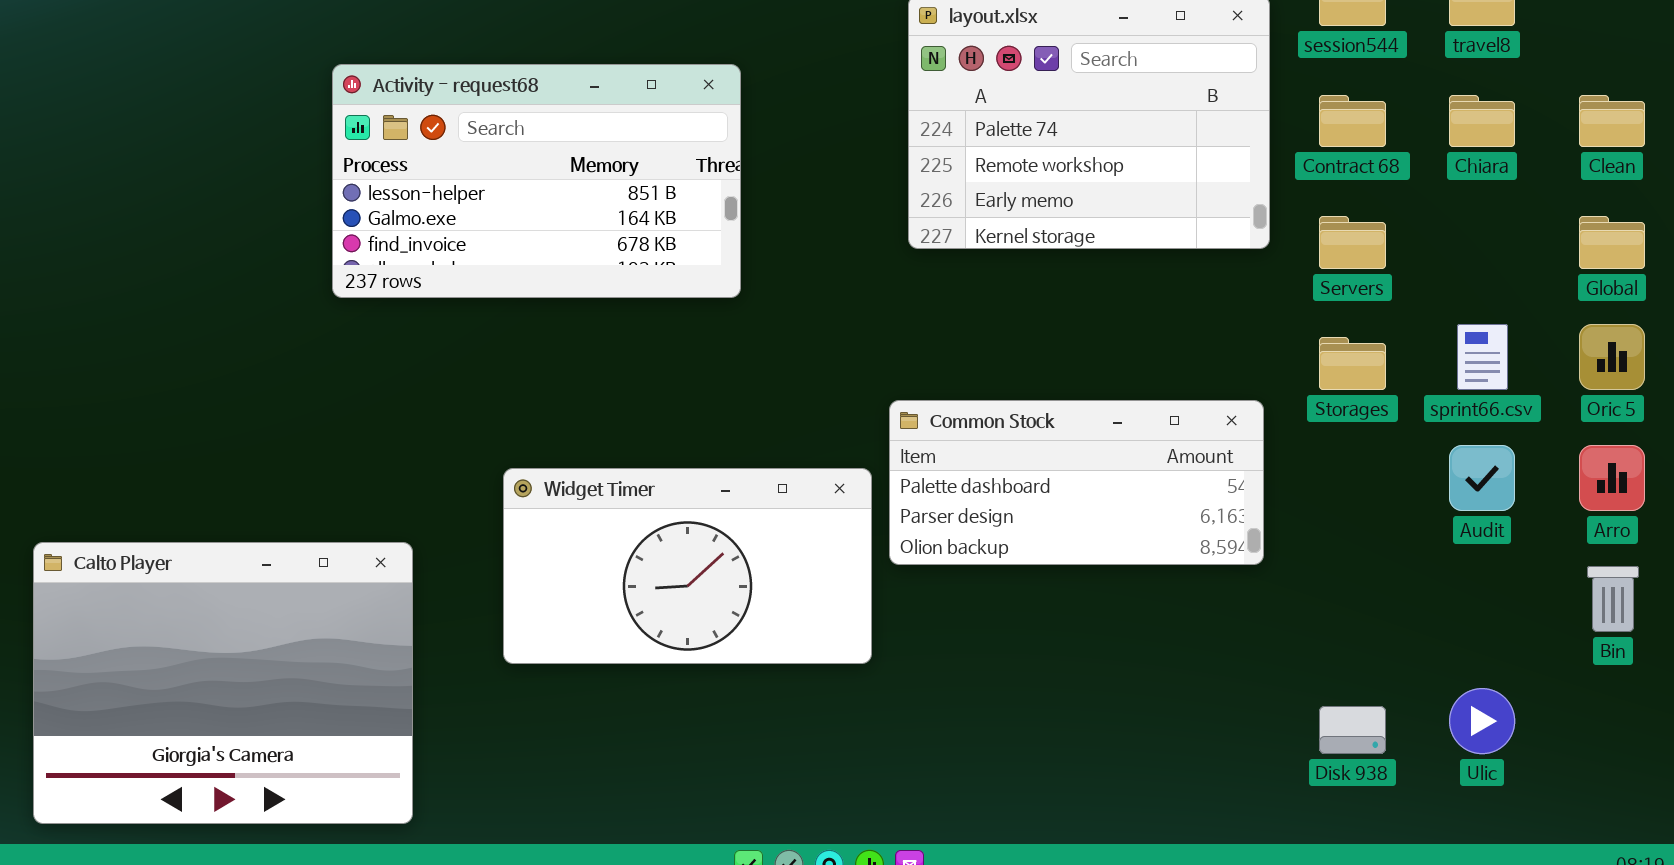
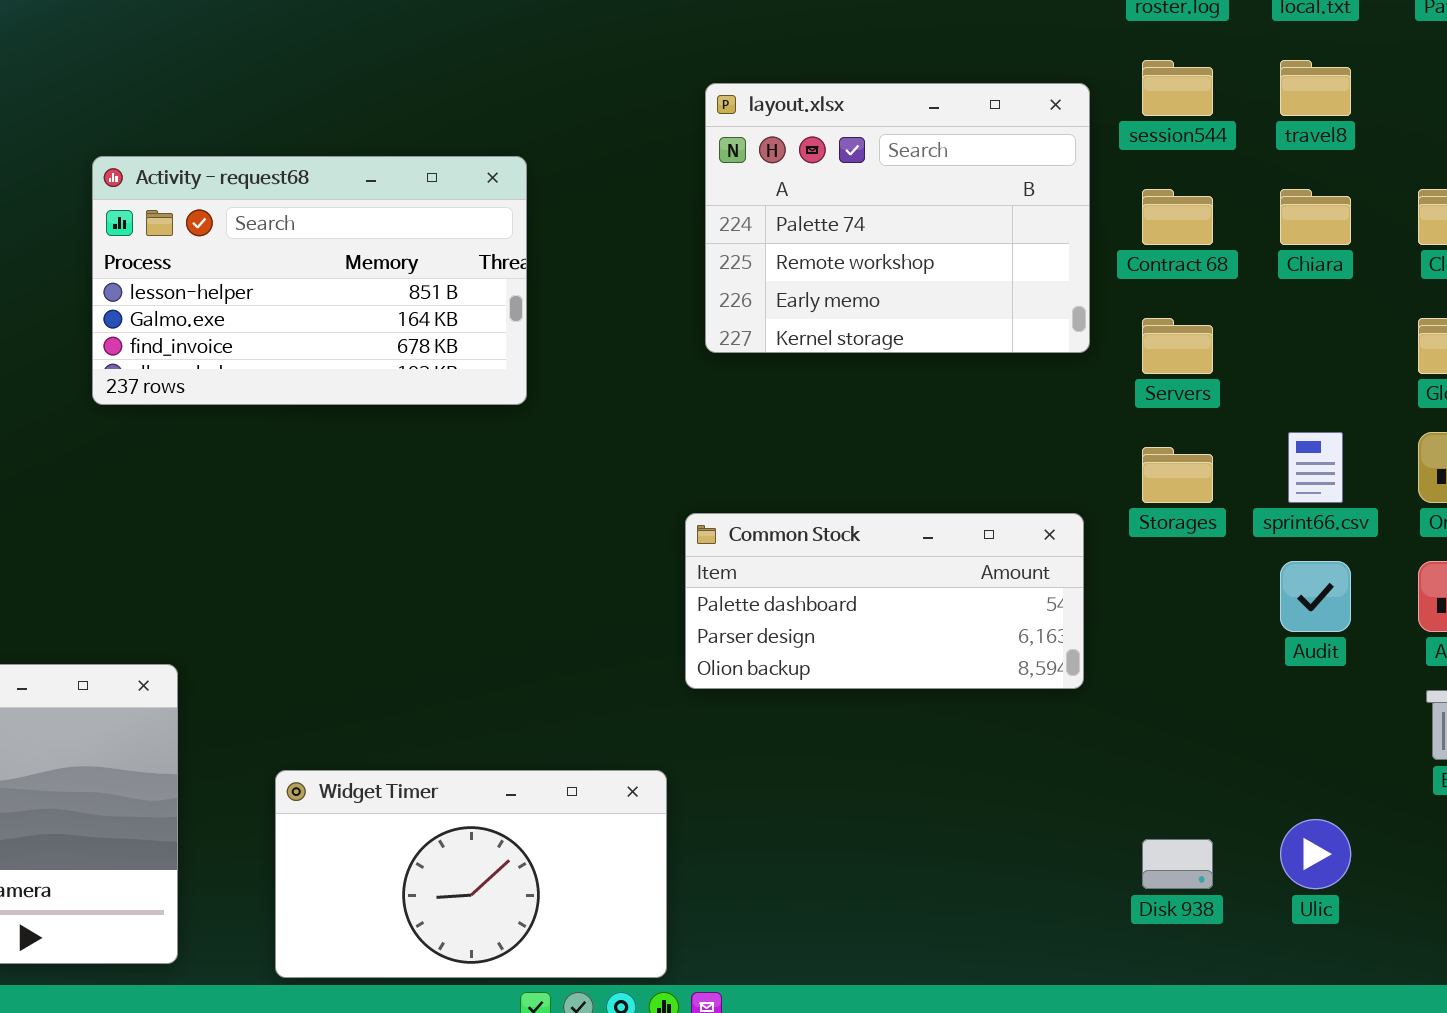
Widget Timer: [503,468,872,664] -> [275,770,667,978], moved

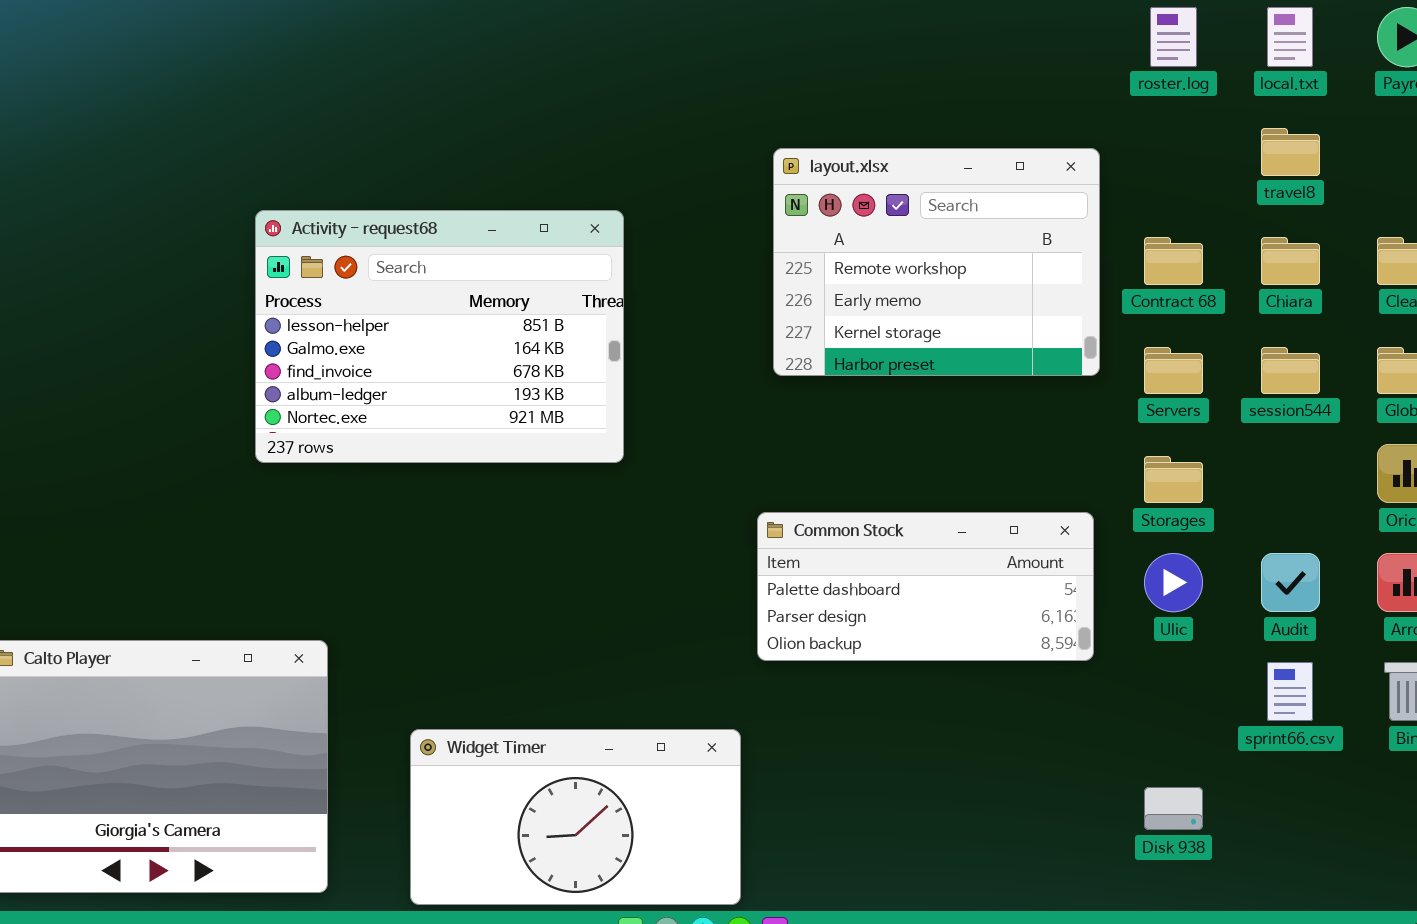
session544: [1142,60,1213,116] -> [1261,347,1320,394], moved
layout.xlsx: [705,83,1090,353] -> [773,148,1100,376], scrolled down 1 row
Activity - request68: [92,156,527,405] -> [255,210,624,463], resized
sprint66.csv: [1288,432,1343,503] -> [1267,662,1313,721], moved
Ulic: [1280,819,1351,889] -> [1144,553,1203,612], moved

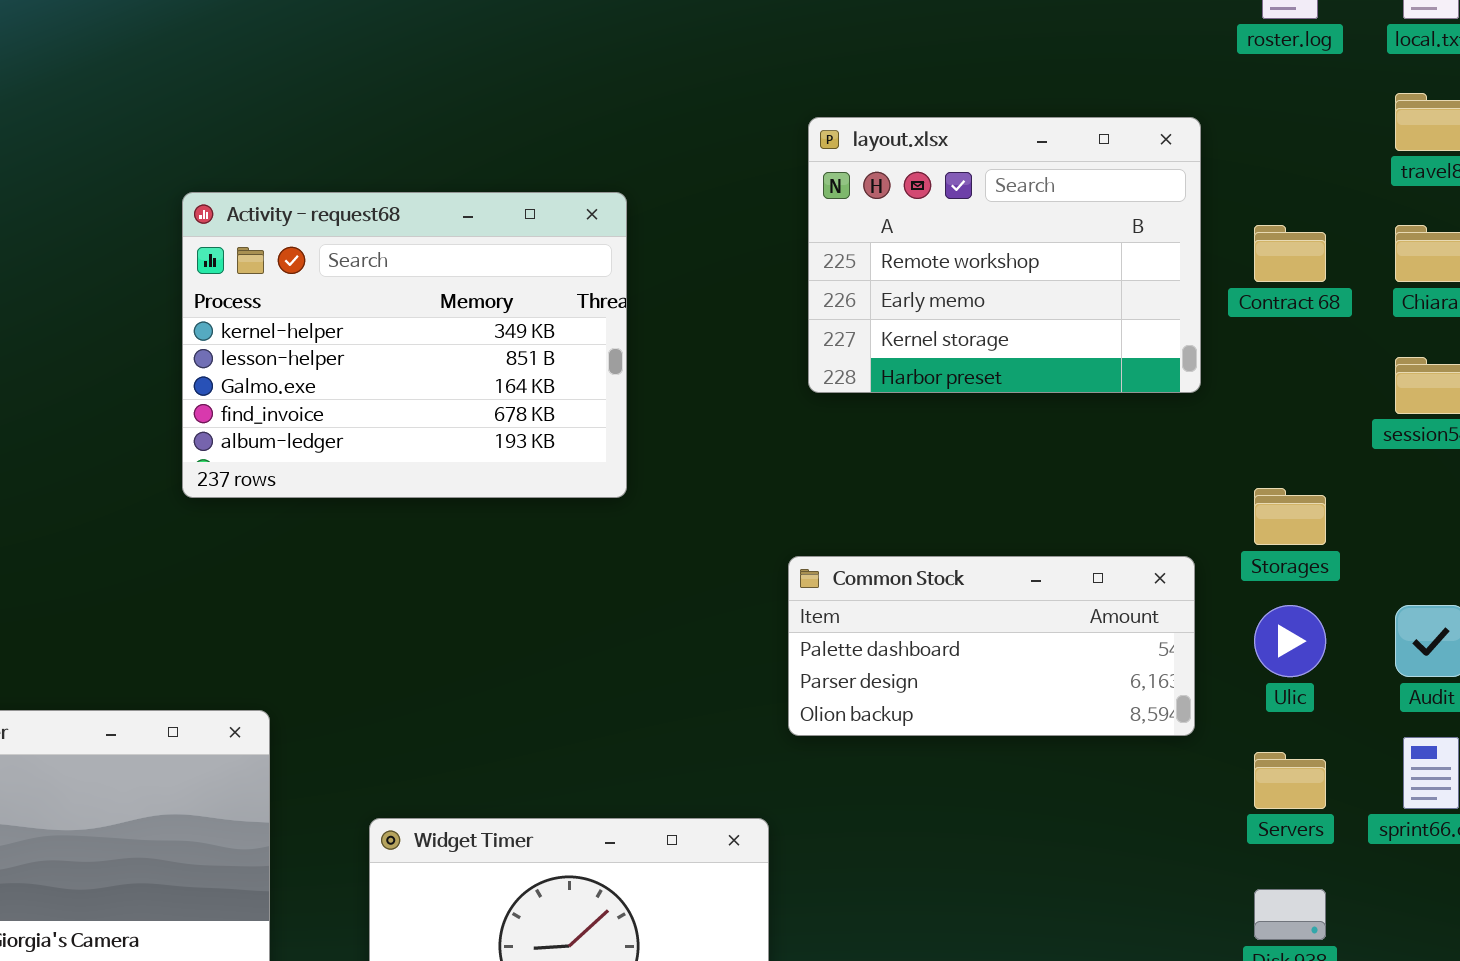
Activity - request68: [255,210,624,463] -> [182,192,627,498], scrolled up 1 row
Servers: [1144,347,1203,394] -> [1254,752,1326,809], moved

